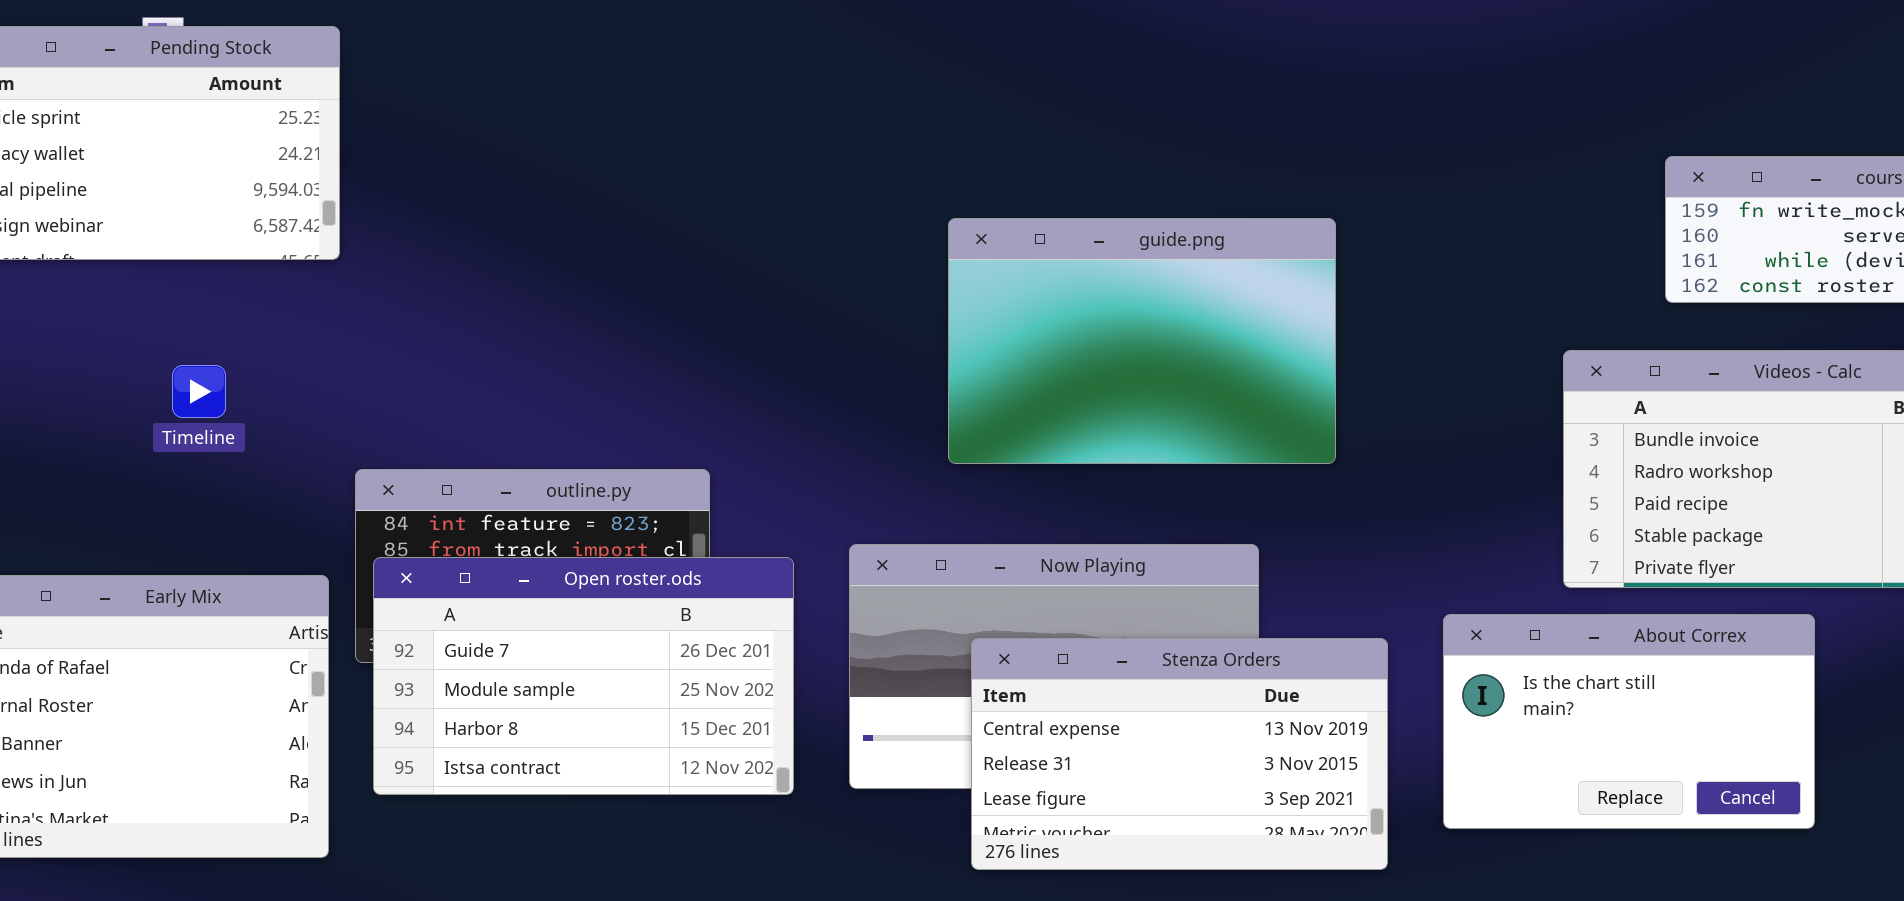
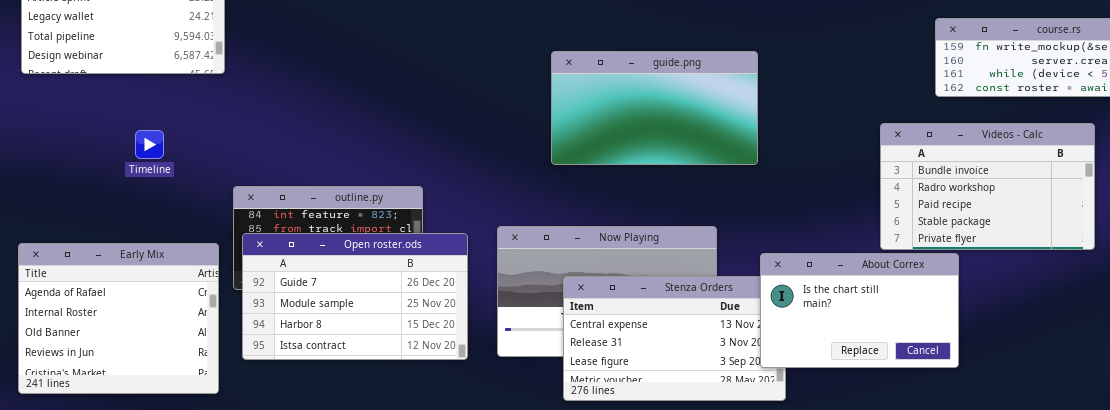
guide.png: [948,218,1336,464] -> [551,51,758,165], resized
About Correx: [1443,614,1815,829] -> [760,253,959,368], moved

